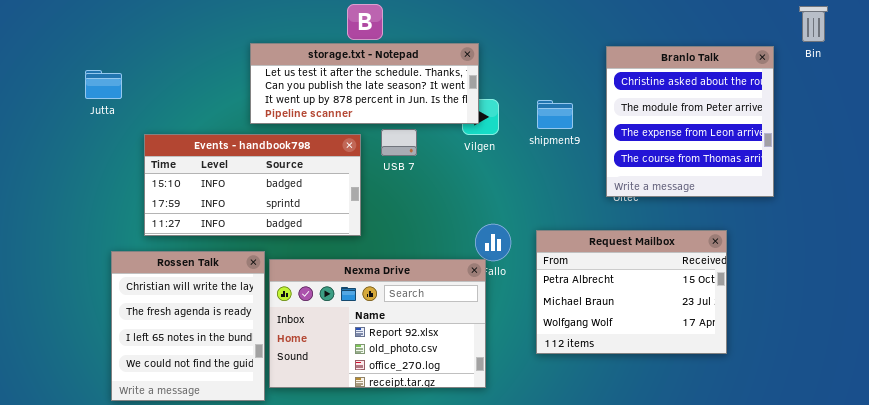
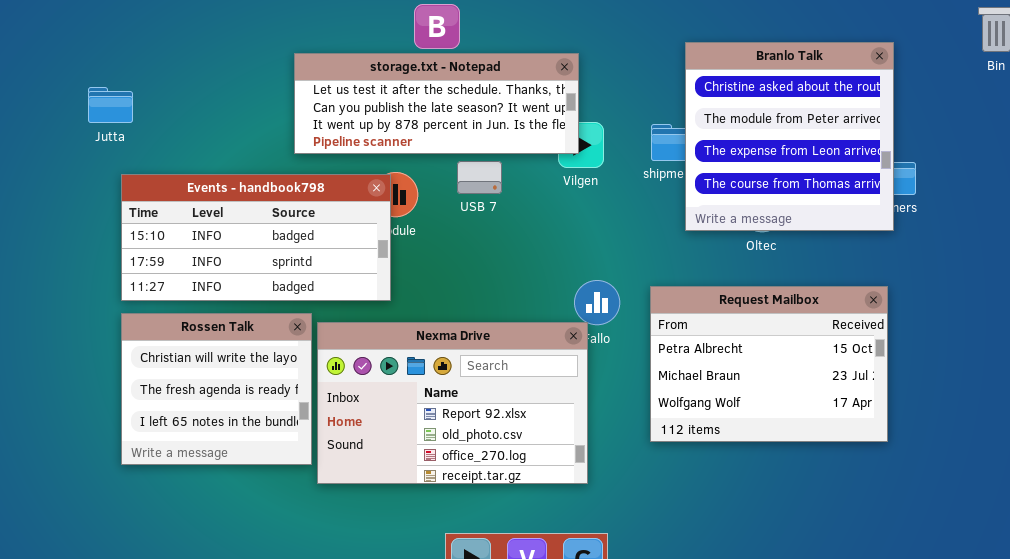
Branlo Talk: [606,46,774,197] -> [685,42,894,231], moved
Events - handbook798: [144,134,361,236] -> [121,174,391,301], moved
Rossen Talk: [111,251,265,401] -> [121,313,312,465], resized

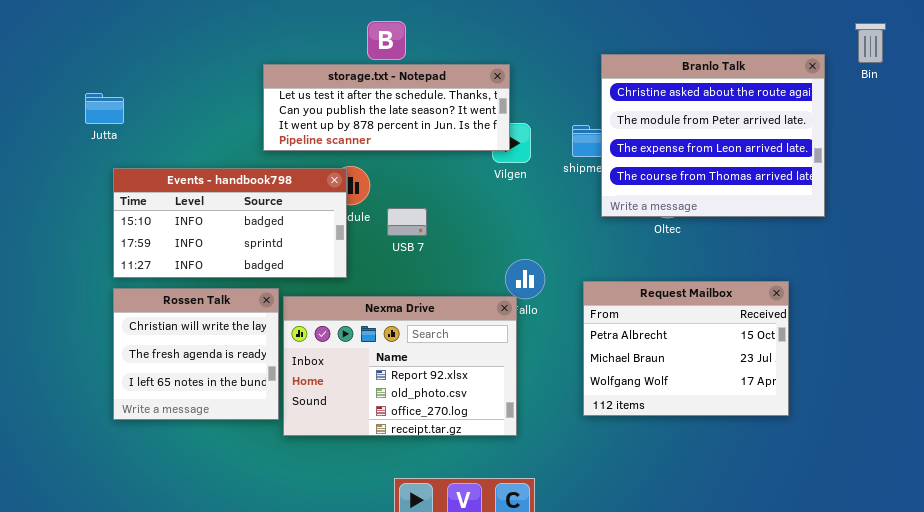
Branlo Talk: [685,42,894,231] -> [601,54,825,217], resized
USB 7: [457,161,502,194] -> [387,208,427,236], moved
Request Mailbox: [650,286,888,442] -> [583,281,789,416], moved

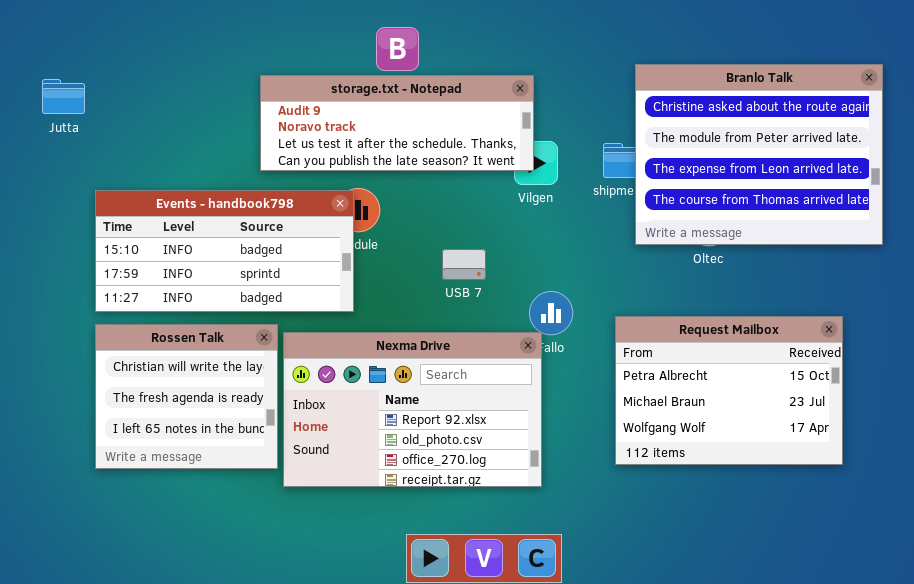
storage.txt - Notepad: [263,64,510,151] -> [260,75,534,171], scrolled up 2 rows
Jutta: [85,93,124,124] -> [42,79,85,114], moved
USB 7: [387,208,427,236] -> [442,249,486,280], moved

